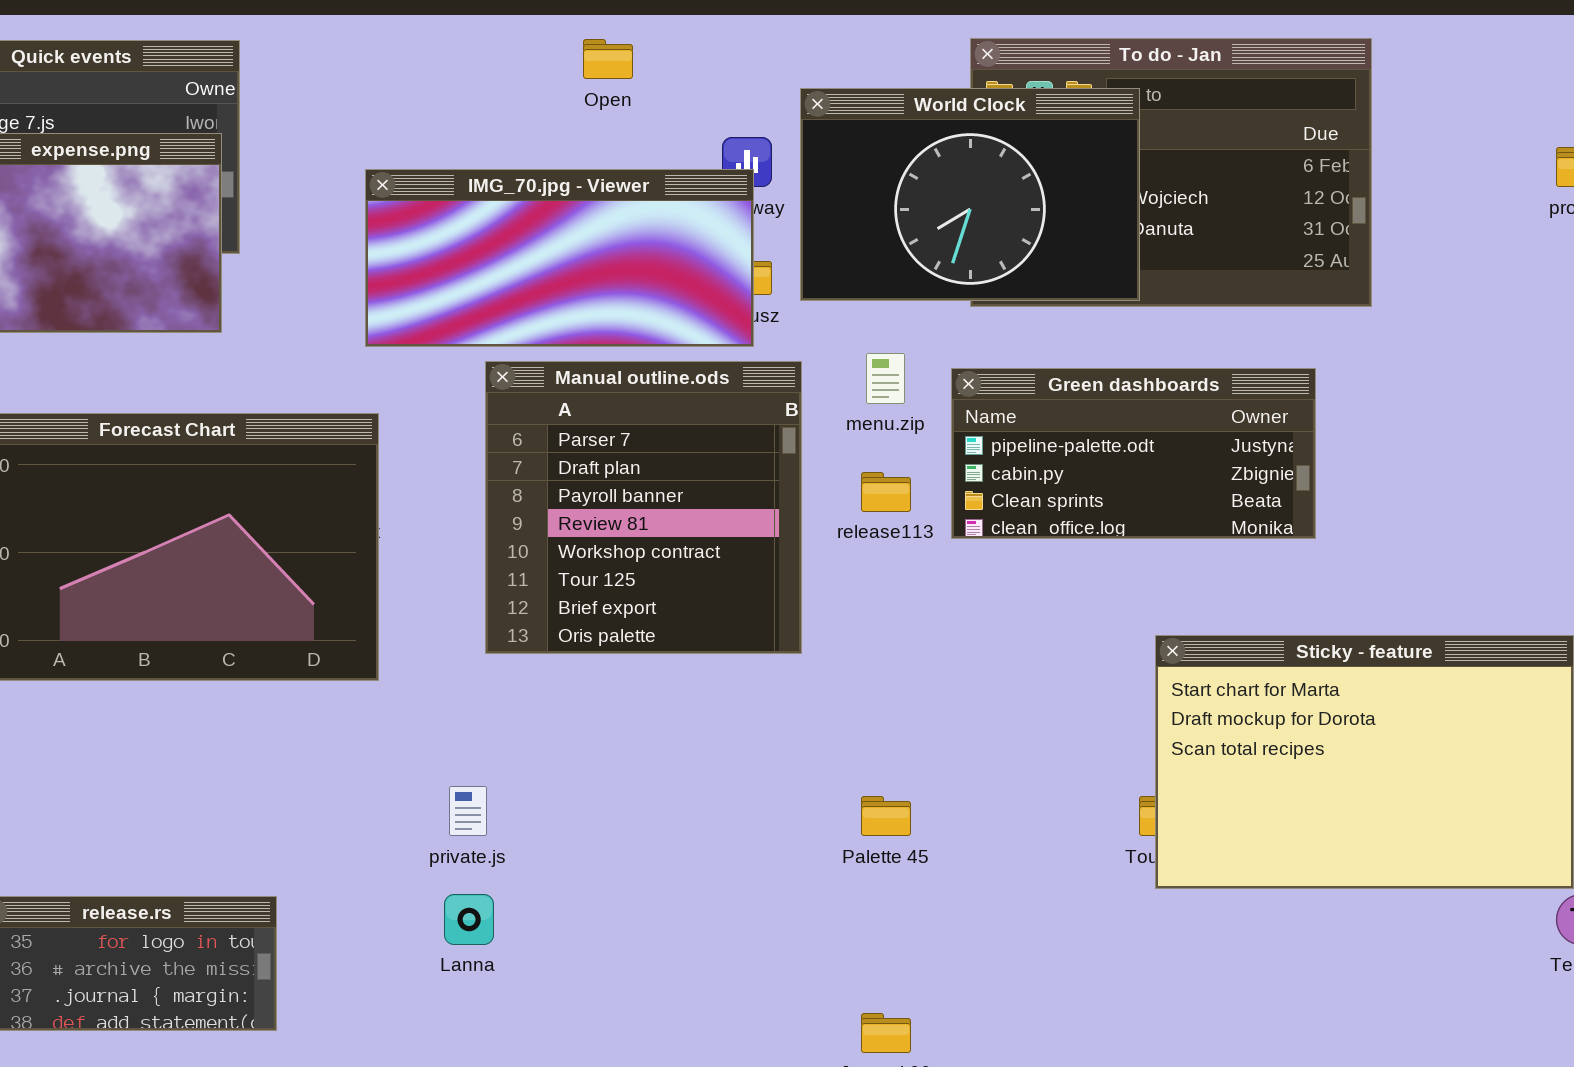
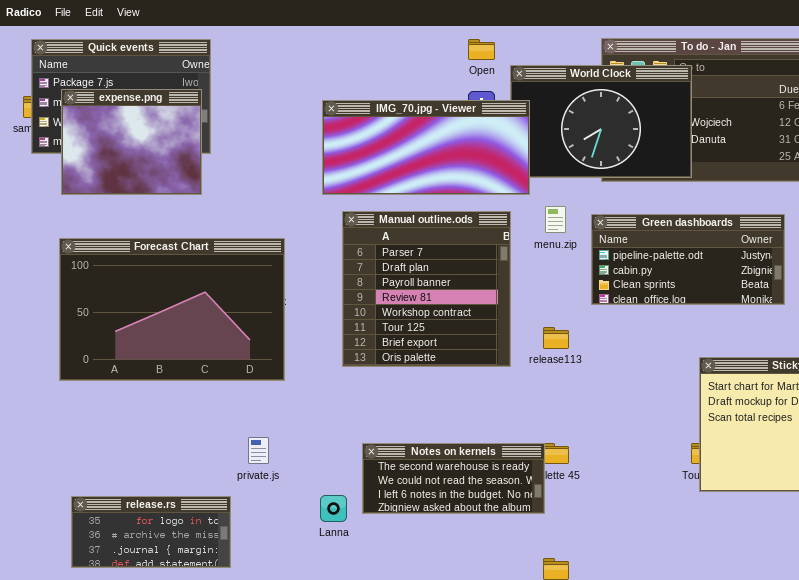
Open: [583,39,633,79] -> [468,39,495,60], moved
IMG_70.jpg - Viewer: [365,169,754,347] -> [322,100,530,195], moved
release113: [861,472,911,512] -> [543,327,569,349], moved
private.js: [449,786,487,836] -> [248,437,269,464], moved
Notes on kernels: none -> [362,443,545,514], opened

